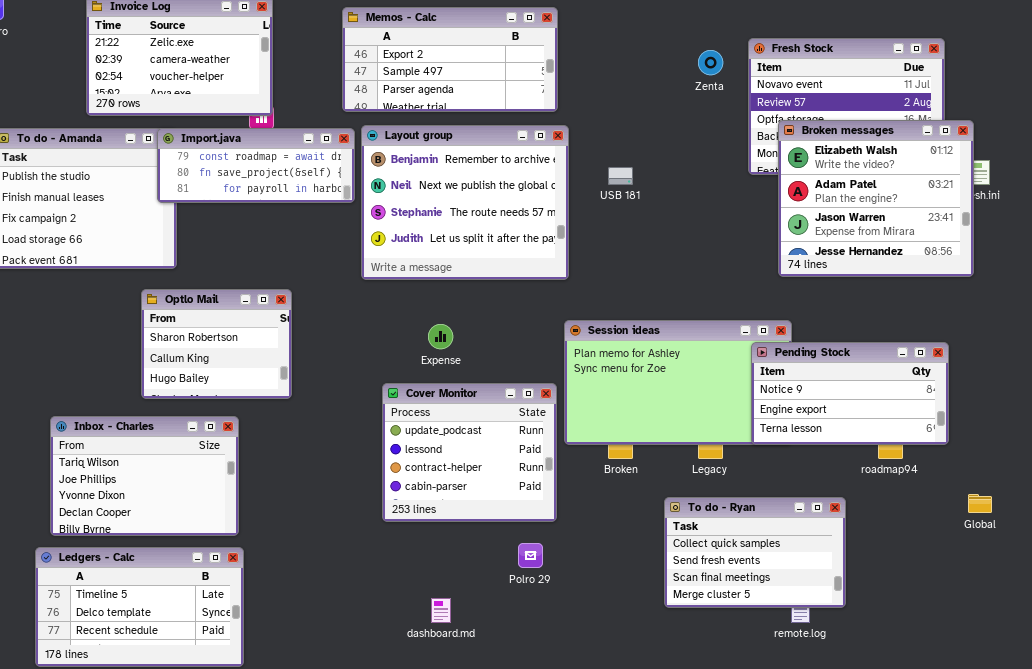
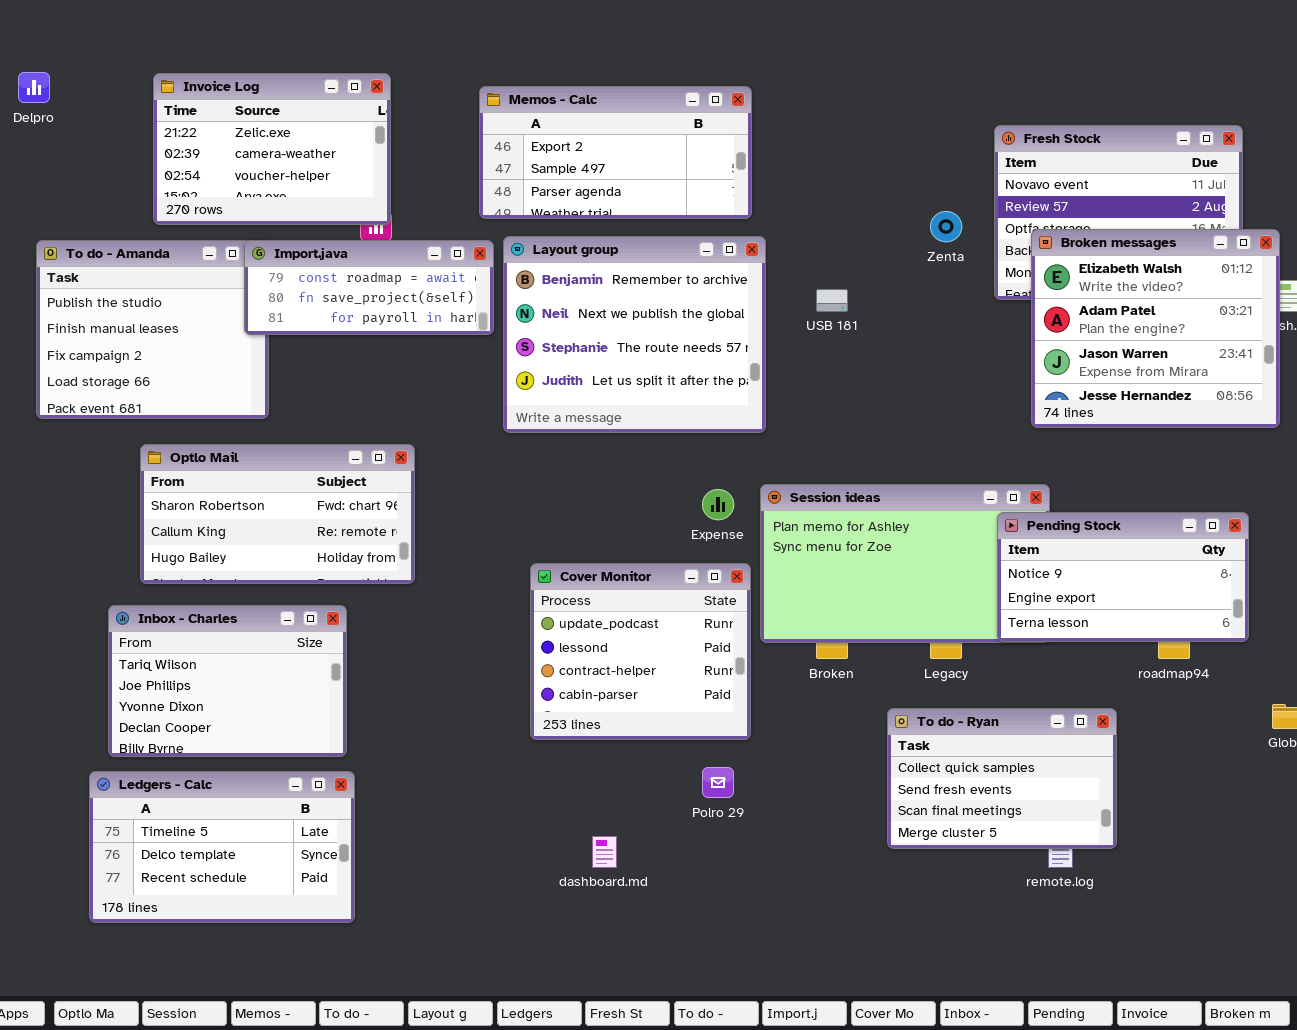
Zenta: [698,50,723,75] -> [930,211,962,242], moved
Optlo Mail: [141,289,292,399] -> [140,444,415,584], resized
Expense: [428,324,453,349] -> [702,489,734,520], moved

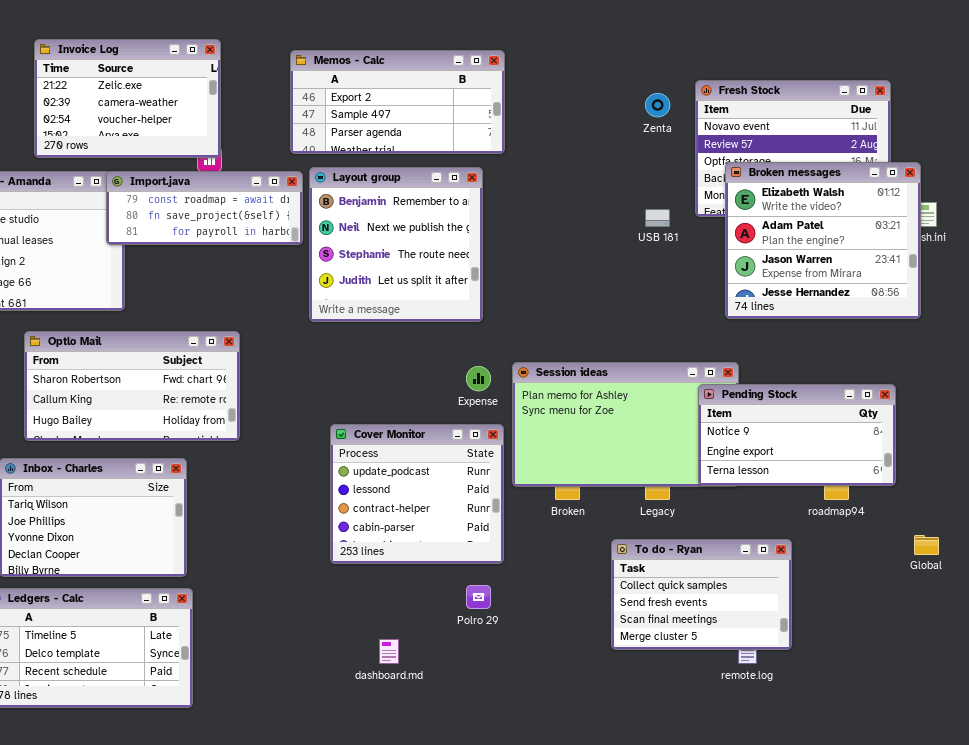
Zenta: [930,211,962,242] -> [645,93,670,117], moved
Layout group: [503,236,766,433] -> [309,167,483,322], resized
USB 181: [816,289,848,312] -> [645,209,670,227], moved

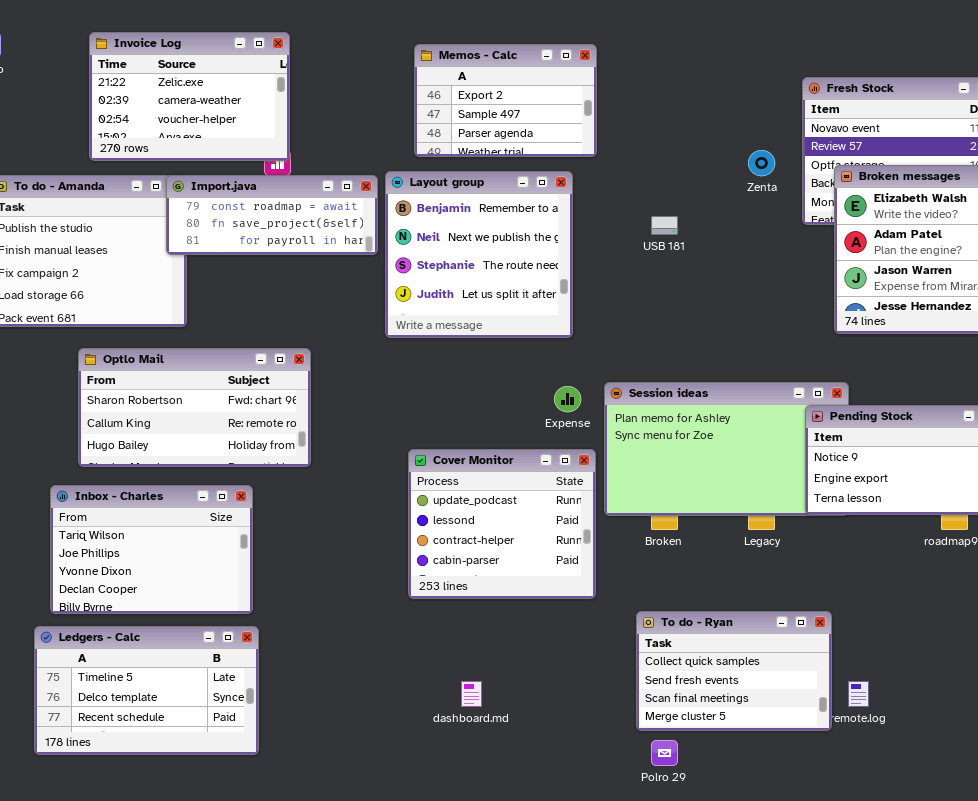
Memos - Calc: [290,50,505,154] -> [414,44,597,157], resized
Zenta: [645,93,670,117] -> [748,150,775,176], moved
USB 181: [645,209,670,227] -> [651,216,678,235], moved
To do - Ryan: [611,539,792,650] -> [636,611,832,731], moved
Polro 29: [466,585,491,609] -> [651,740,678,766], moved

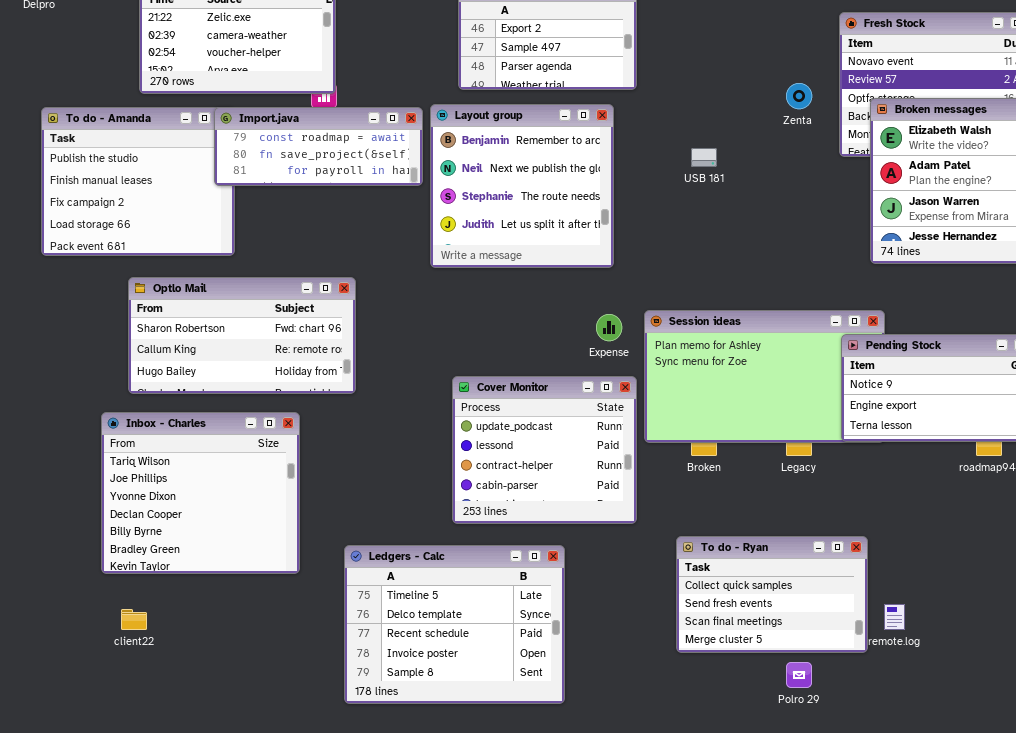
Inbox - Charles: [50,485,253,614] -> [101,412,300,574], resized
Ledgers - Calc: [34,626,259,755] -> [344,545,565,704], moved, resized
Polro 29: [651,740,678,766] -> [786,662,812,688], moved

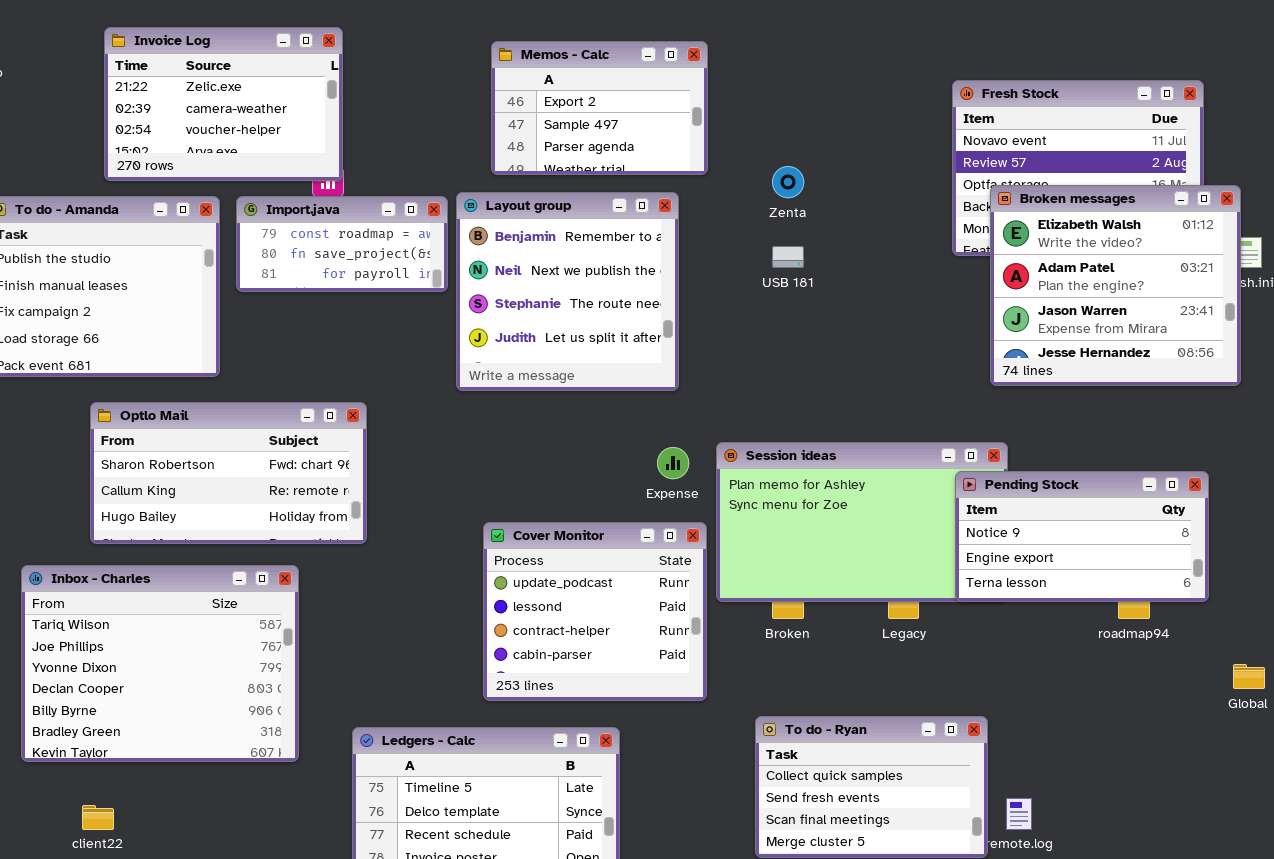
Zenta: [786,83,812,109] -> [772,166,804,198], moved
Import.java: [214,107,423,186] -> [236,196,448,292], resized
Inbox - Charles: [101,412,300,574] -> [21,565,299,762], resized

